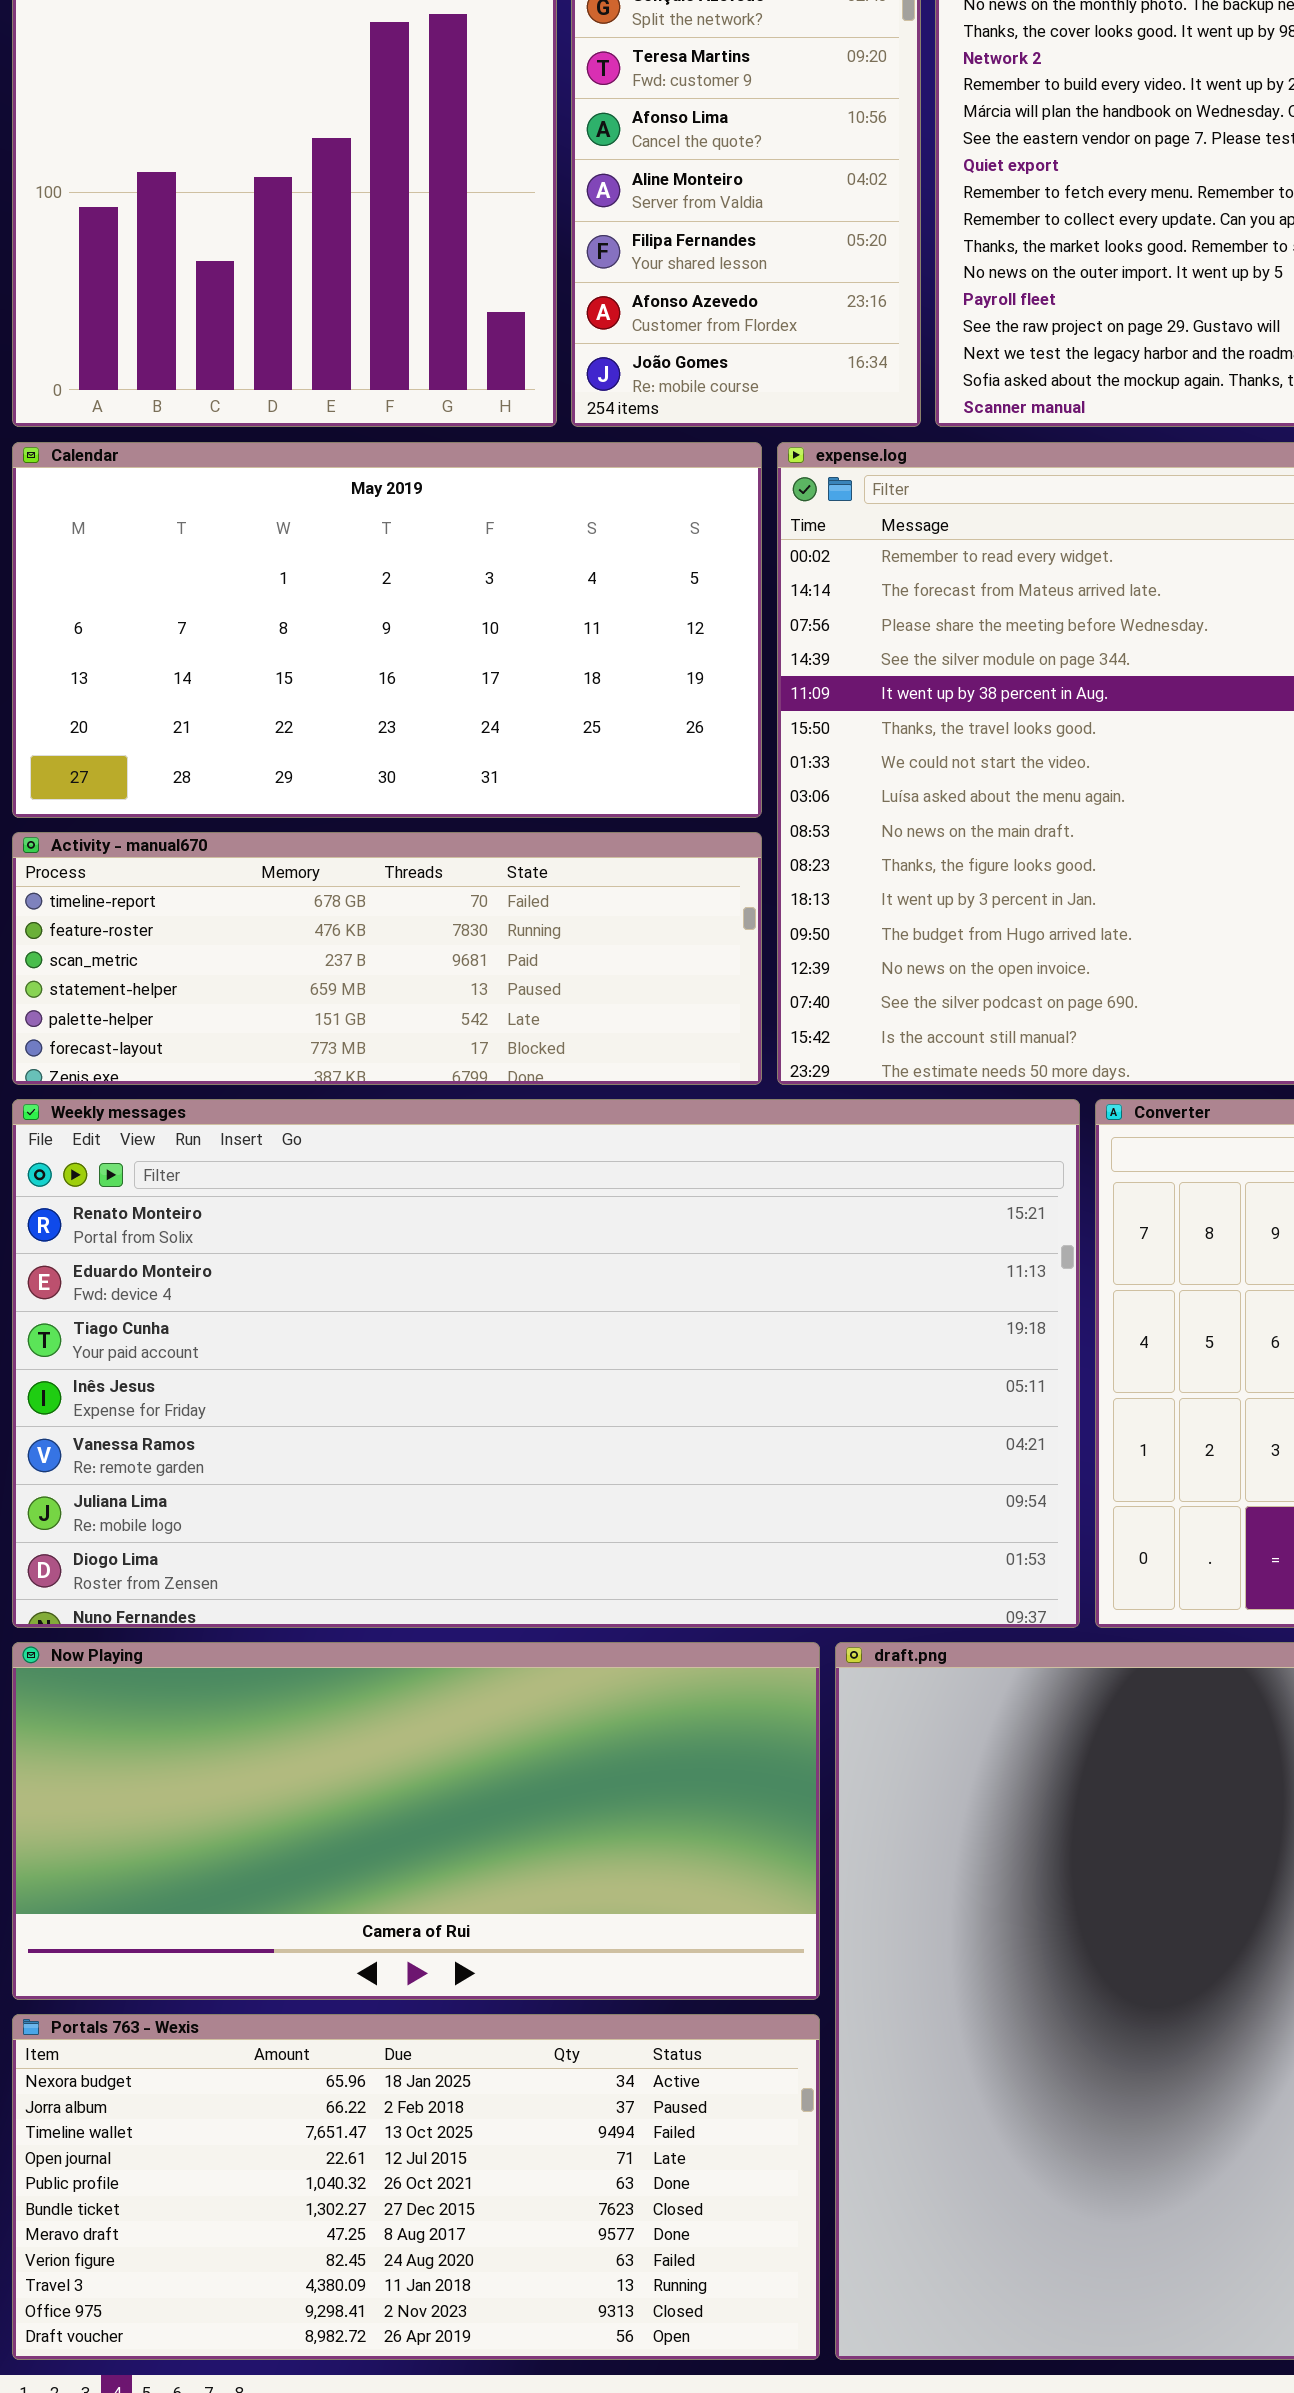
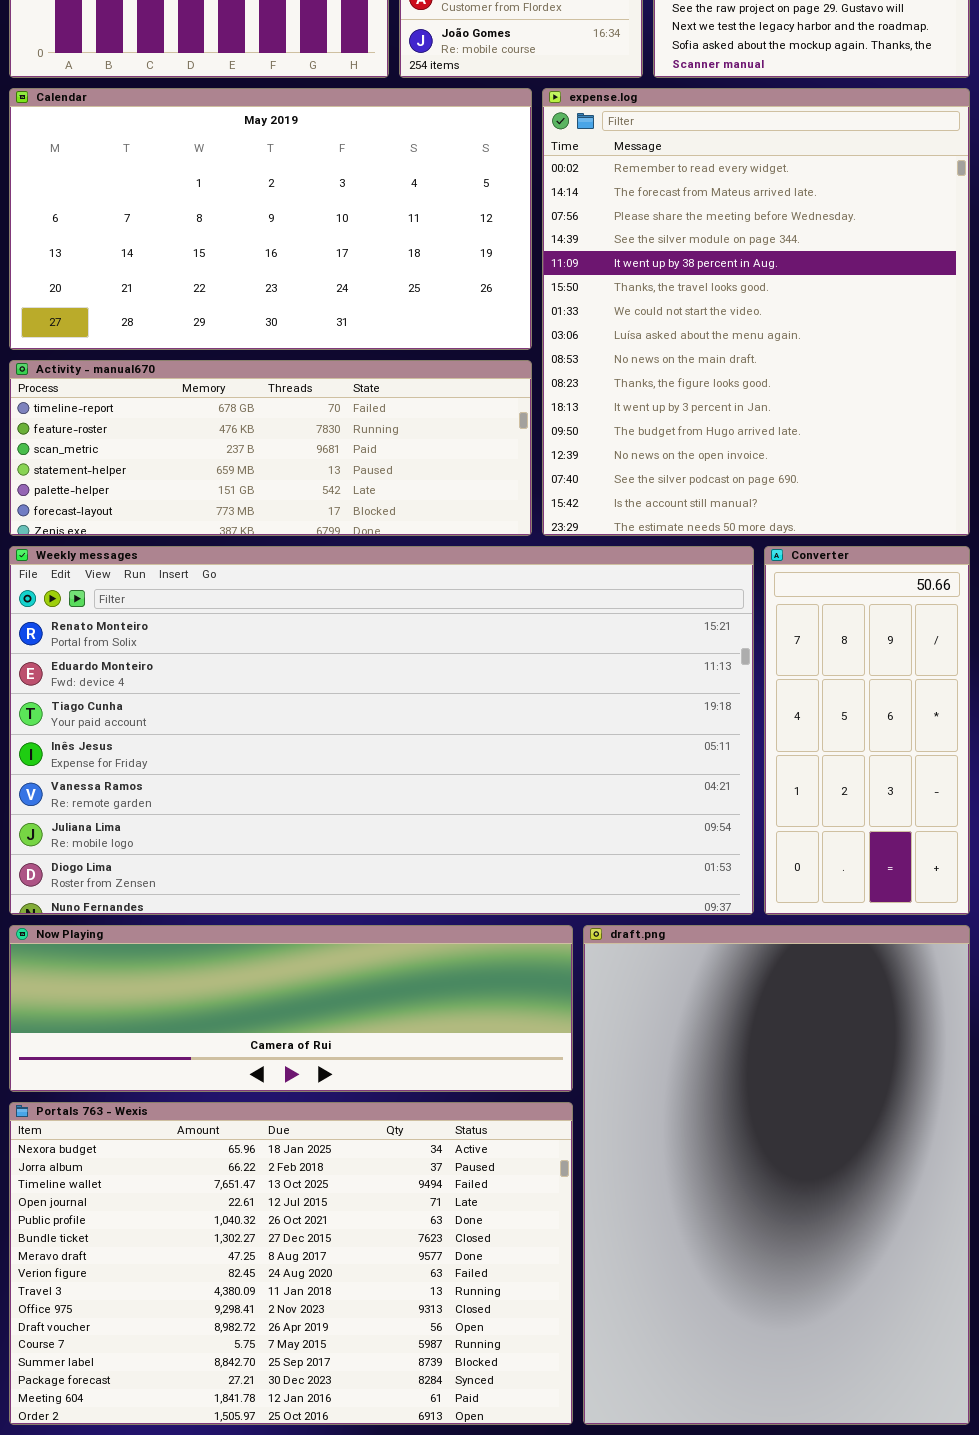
Now Playing: [12,1642,820,2000] -> [9,925,573,1092], resized
Portals 763 - Wexis: [12,2014,820,2360] -> [9,1102,573,1425], resized

